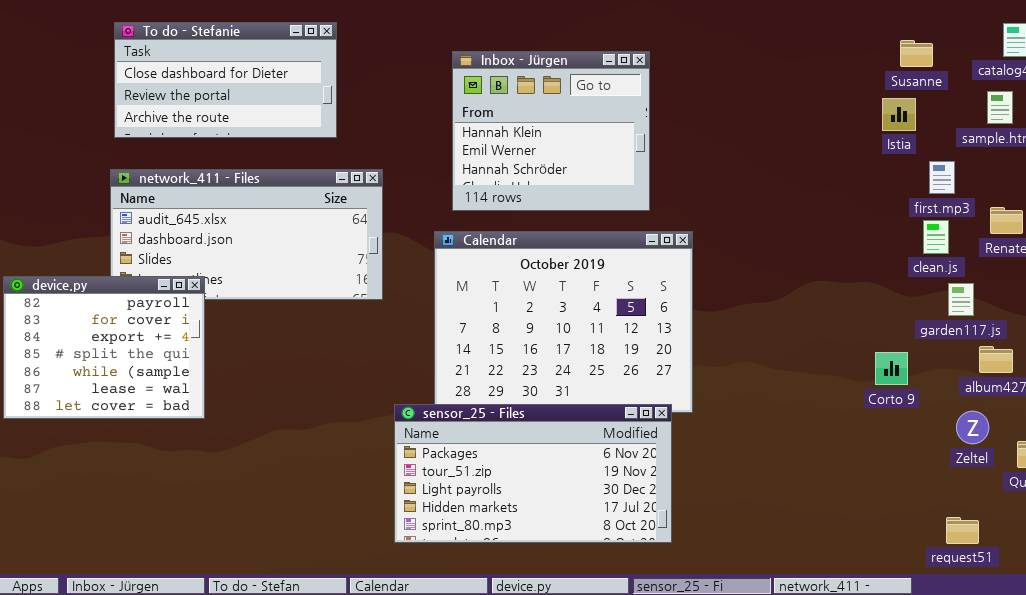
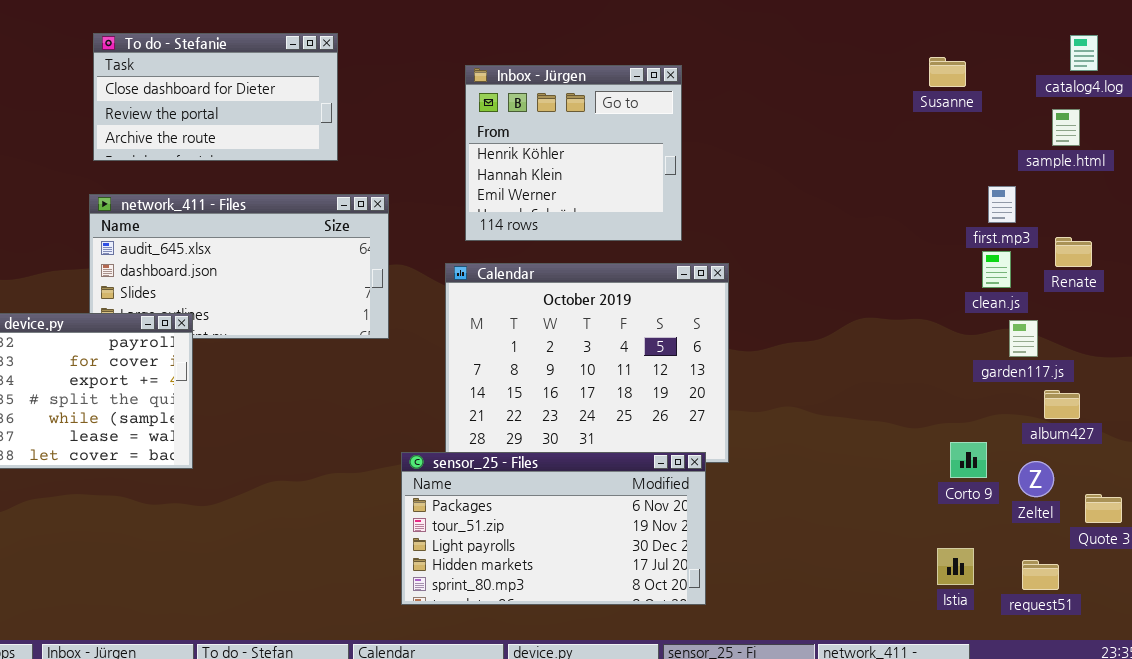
Susanne: [900,40,933,67] -> [929,57,966,87], moved
Inbox - Jürgen: [452,51,650,211] -> [465,65,682,241], scrolled up 1 row
Istia: [882,98,916,131] -> [937,548,974,585], moved
Corto 9: [875,352,908,385] -> [950,442,987,478], moved
request51: [946,517,979,544] -> [1022,560,1059,590], moved

